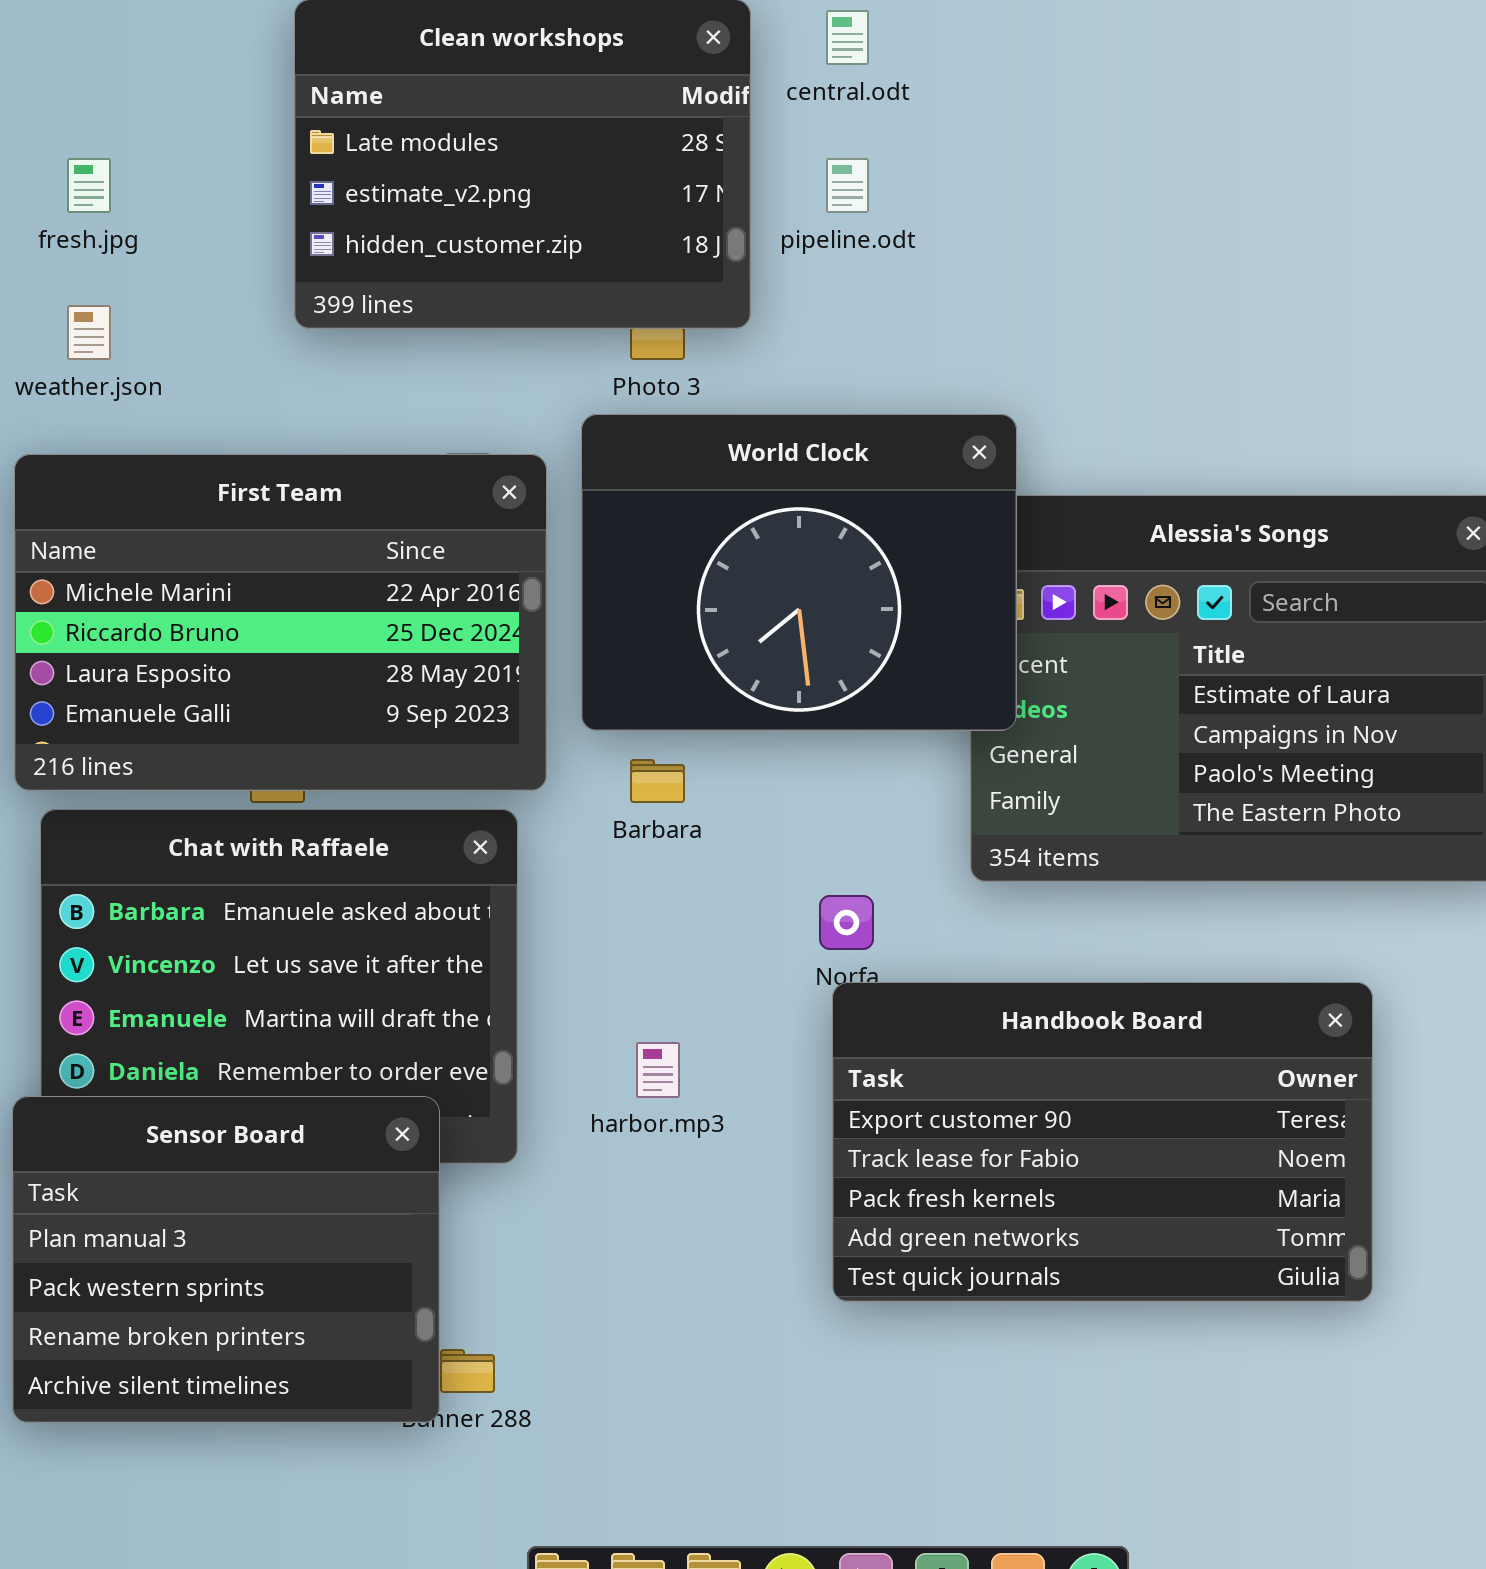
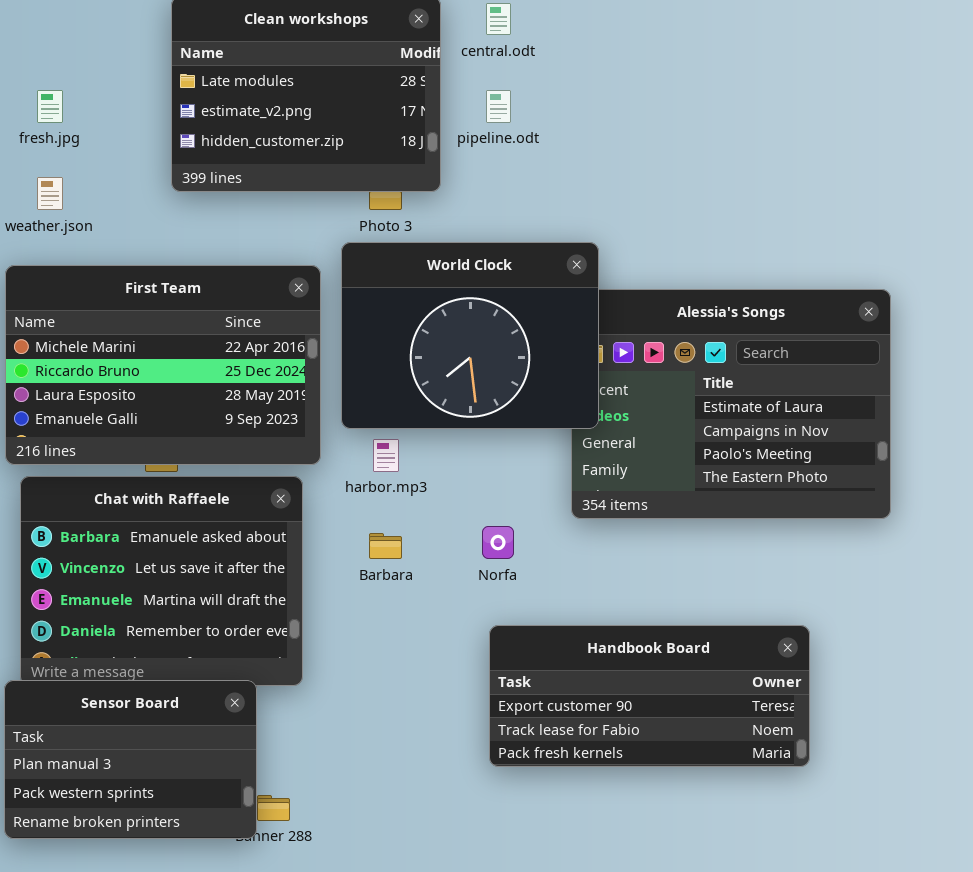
Barbara: [630,759,685,803] -> [369,533,402,559], moved
Handbook Board: [832,982,1373,1302] -> [489,625,810,767], resized
harbor.mp3: [636,1042,680,1098] -> [373,439,399,472], moved
Sensor Board: [12,1096,440,1423] -> [4,680,257,839], resized

